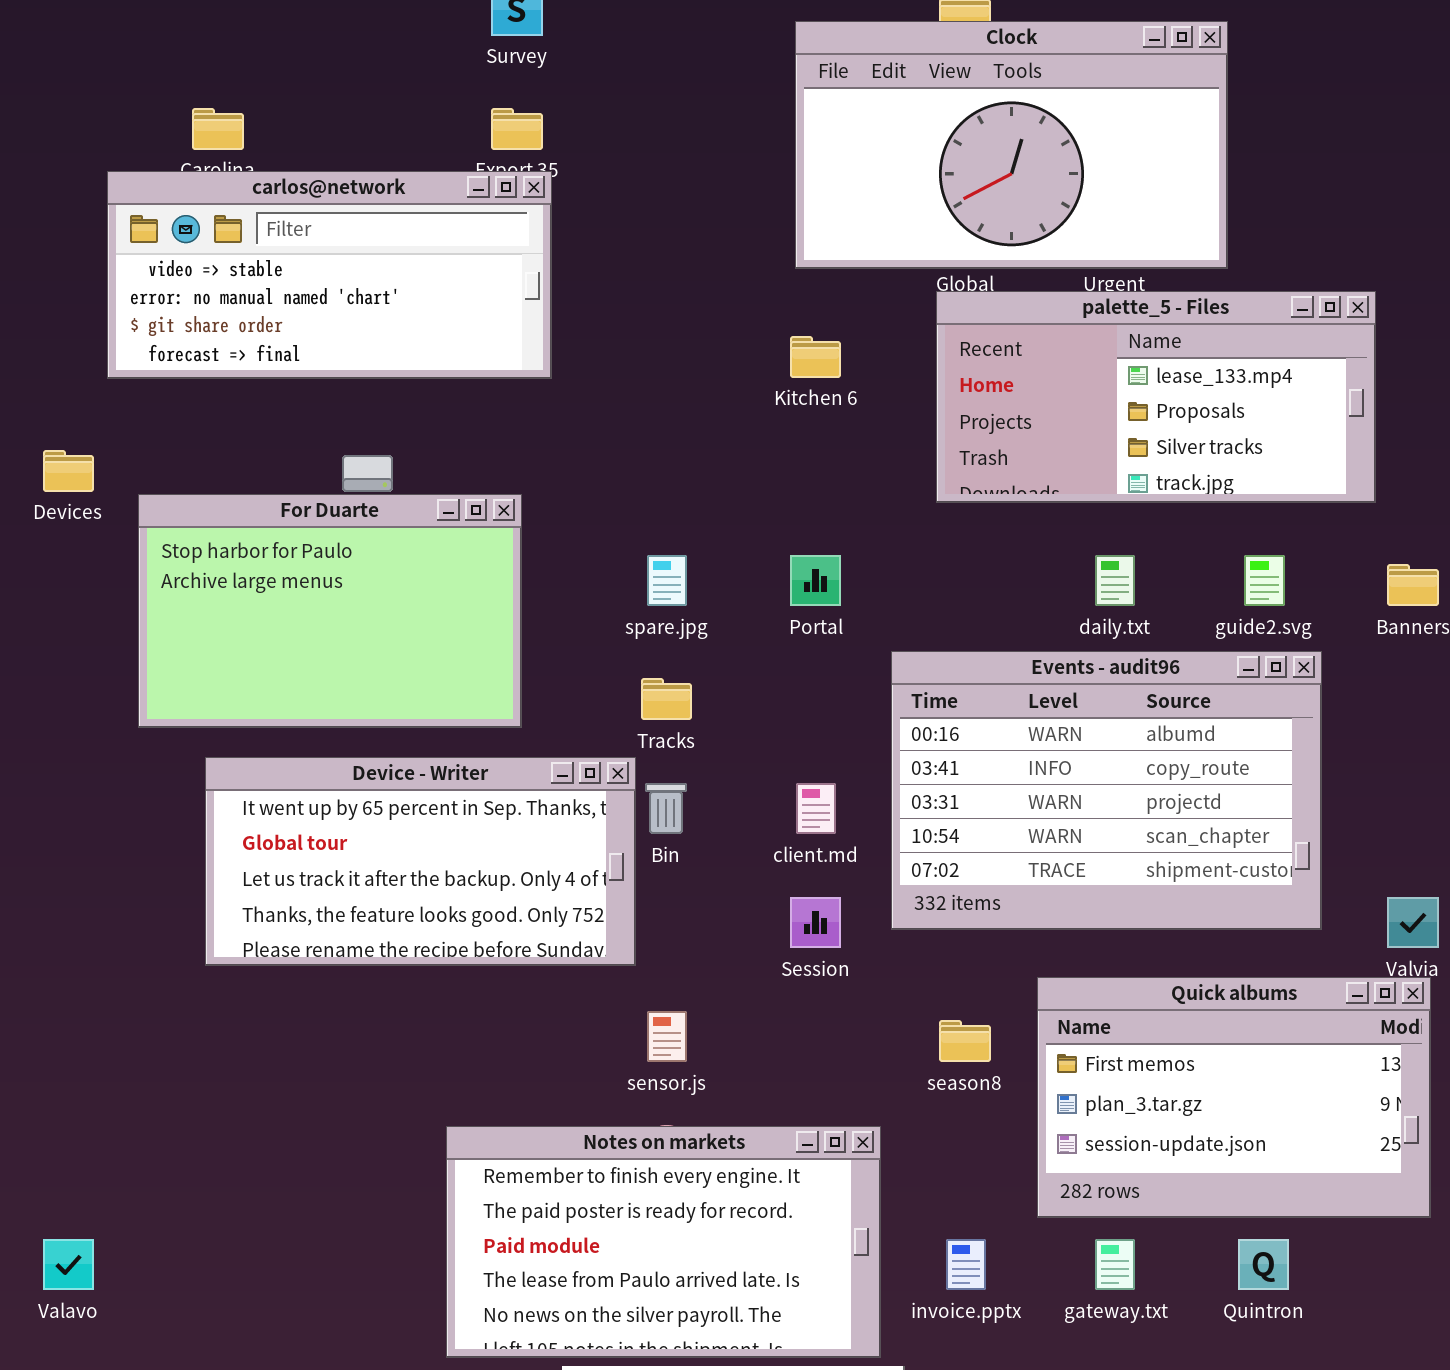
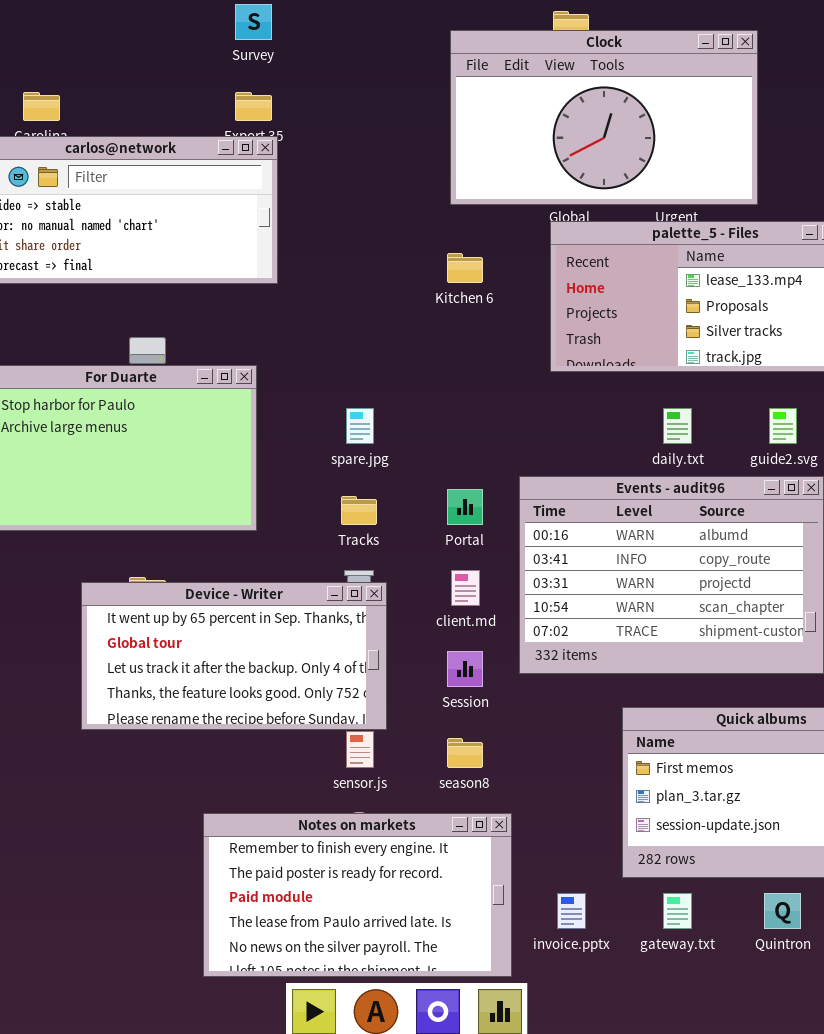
Portal: [790,555,841,606] -> [447,489,483,525], moved
Device - Writer: [205,757,636,966] -> [81,582,387,730], moved
season8: [939,1020,991,1062] -> [447,738,483,768], moved

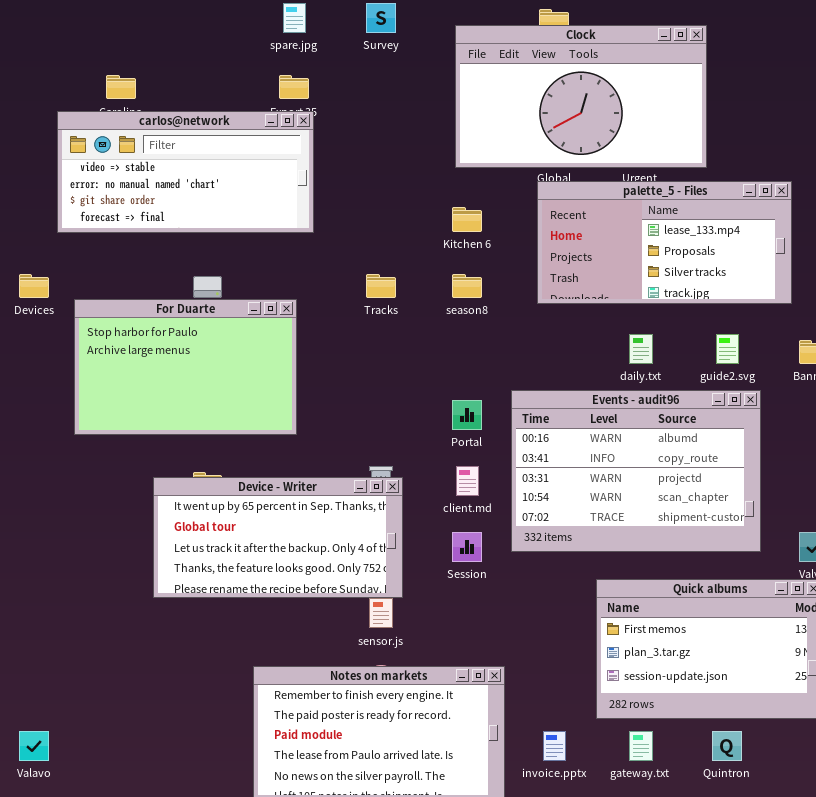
Survey: [235,4,272,40] -> [366,3,396,33], moved
spare.jpg: [346,408,374,444] -> [283,3,306,33], moved
Tracks: [341,496,377,525] -> [366,274,396,298], moved
season8: [447,738,483,768] -> [452,274,482,298], moved

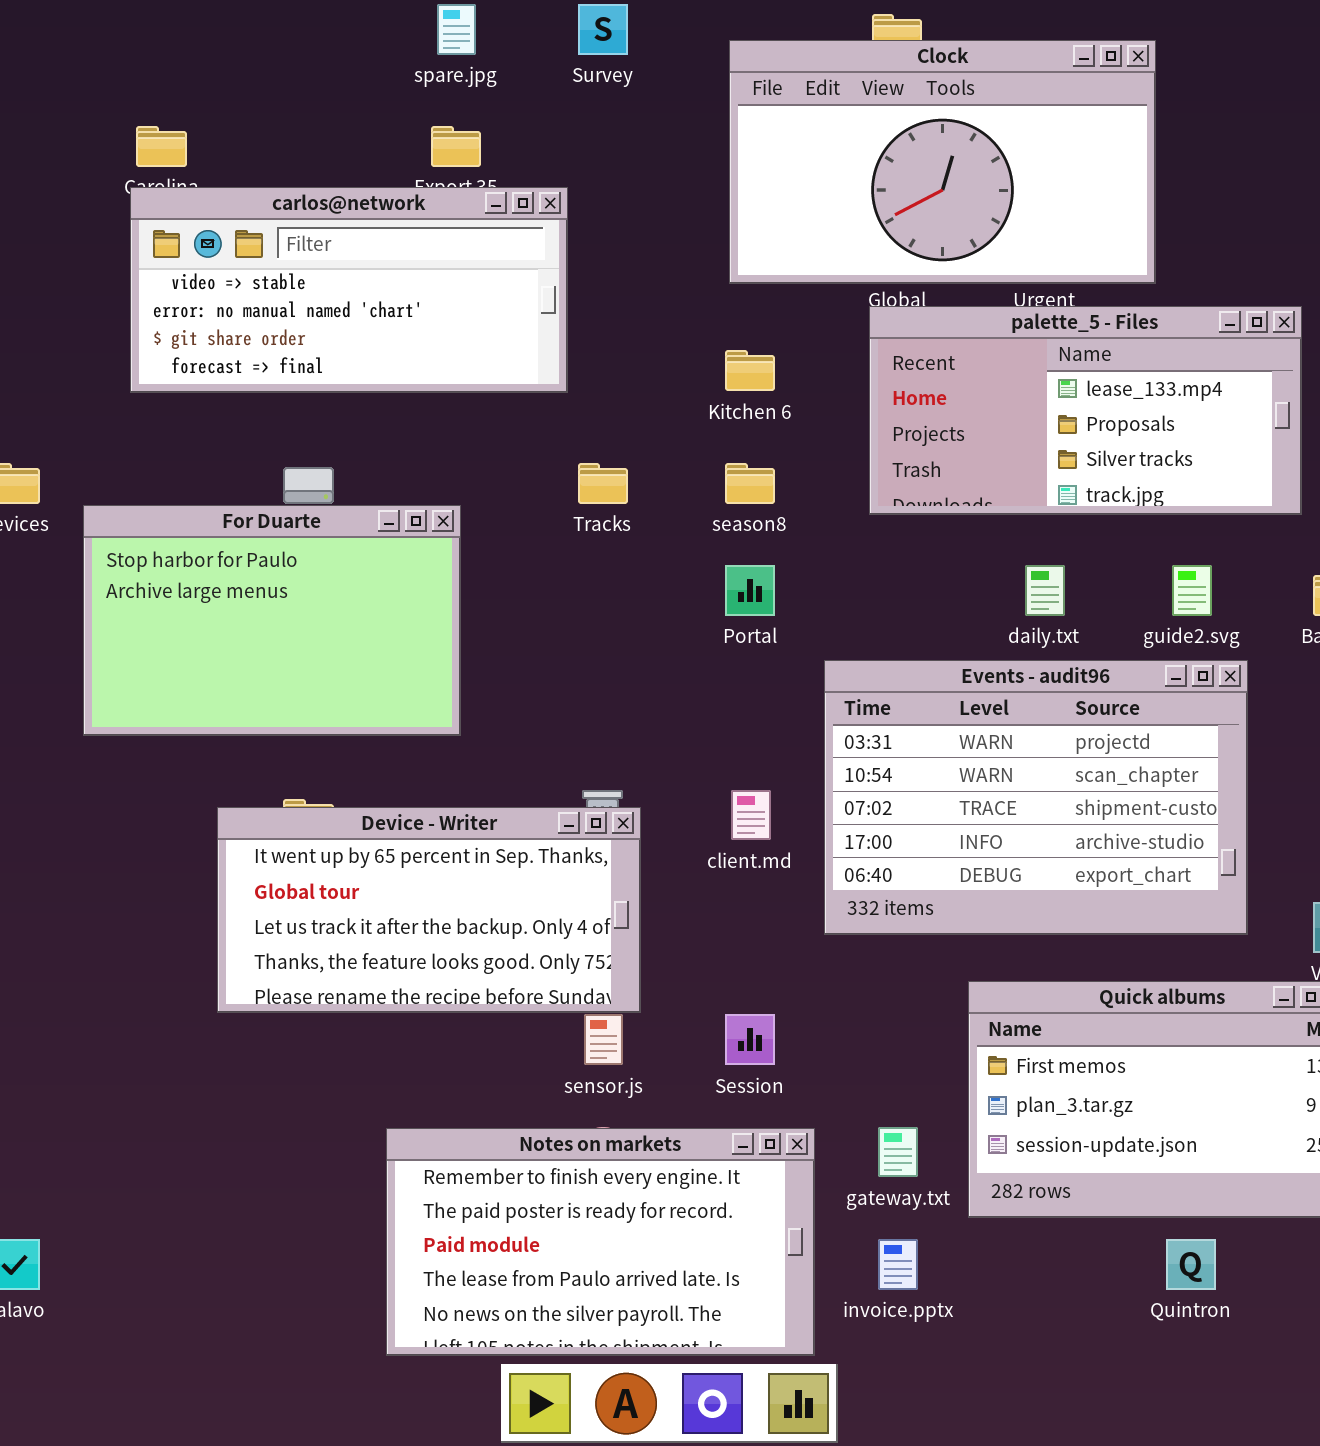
carlos@network: [57,111,314,233] -> [130,187,568,393], moved
Events - audit96: [511,390,761,552] -> [824,660,1248,935], scrolled down 2 rows
Portal: [452,400,482,430] -> [725,565,775,616], moved
Session: [452,532,482,562] -> [725,1014,775,1065], moved
gateway.txt: [629,731,653,761] -> [878,1127,918,1177], moved

